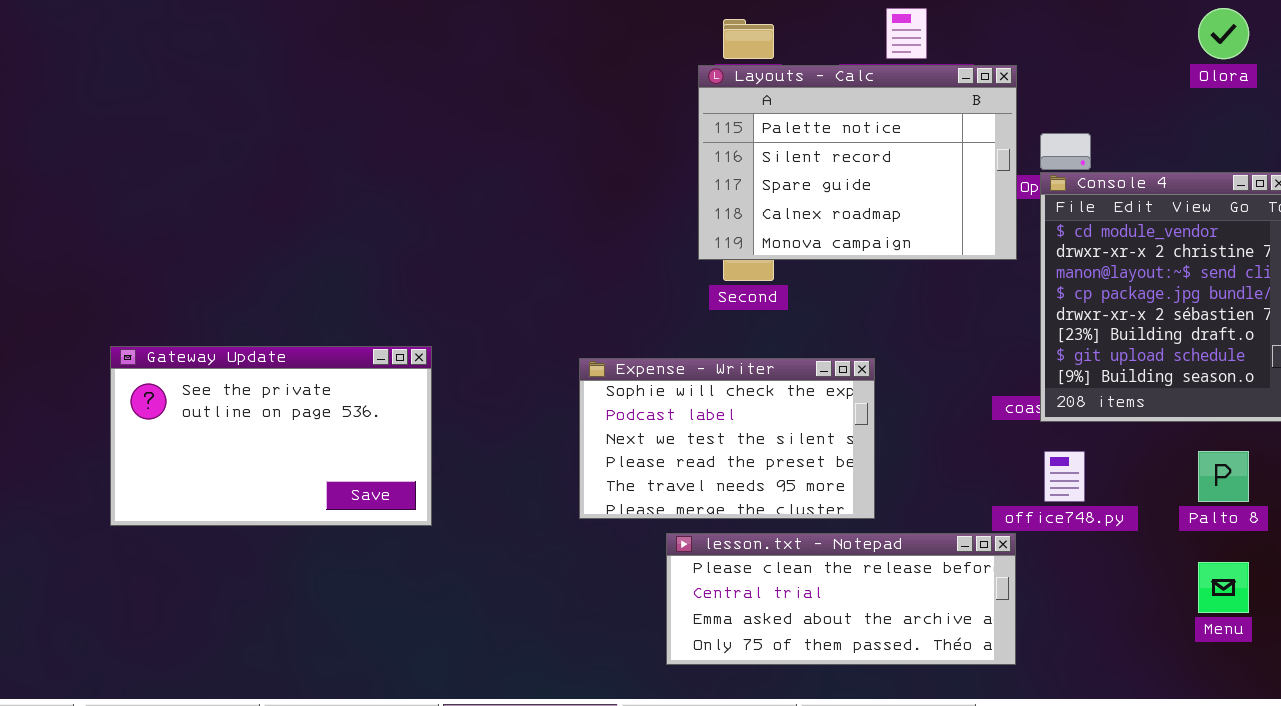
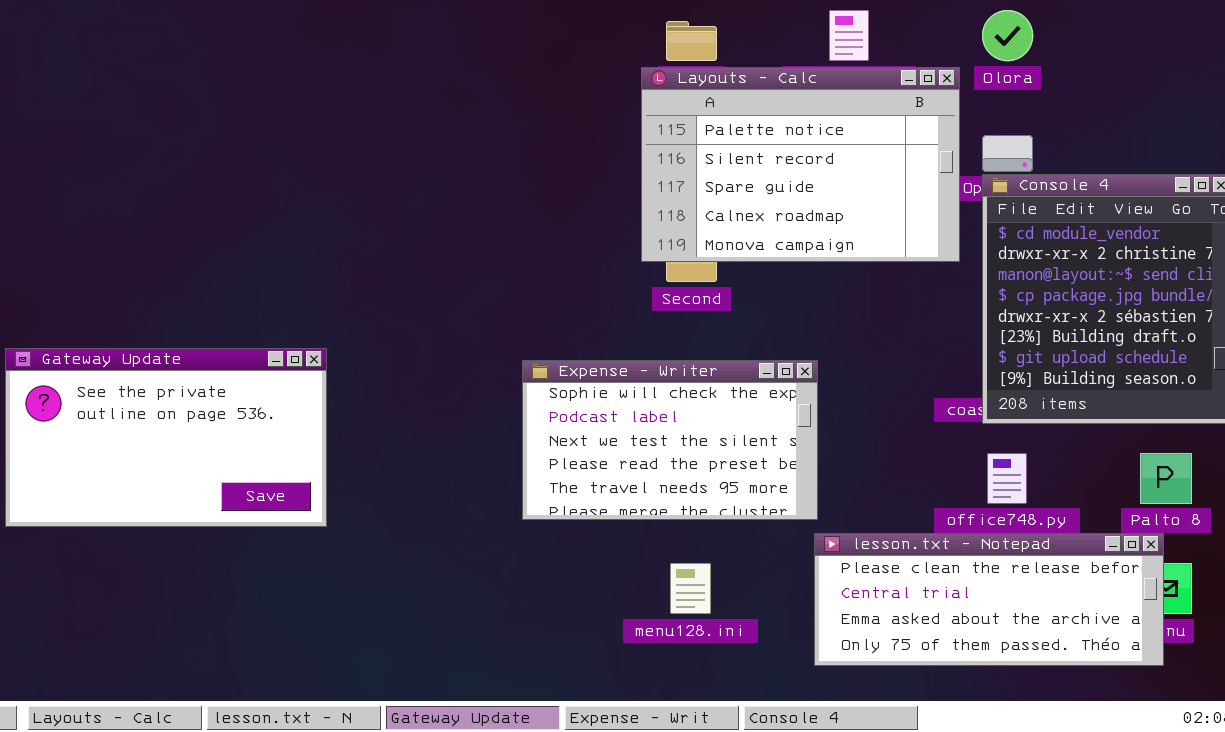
Olora: [1198,8,1249,59] -> [982,10,1033,61], moved
Gateway Update: [110,346,432,526] -> [5,348,327,527], moved
lesson.txt - Notepad: [666,533,1016,665] -> [814,533,1164,666], moved

